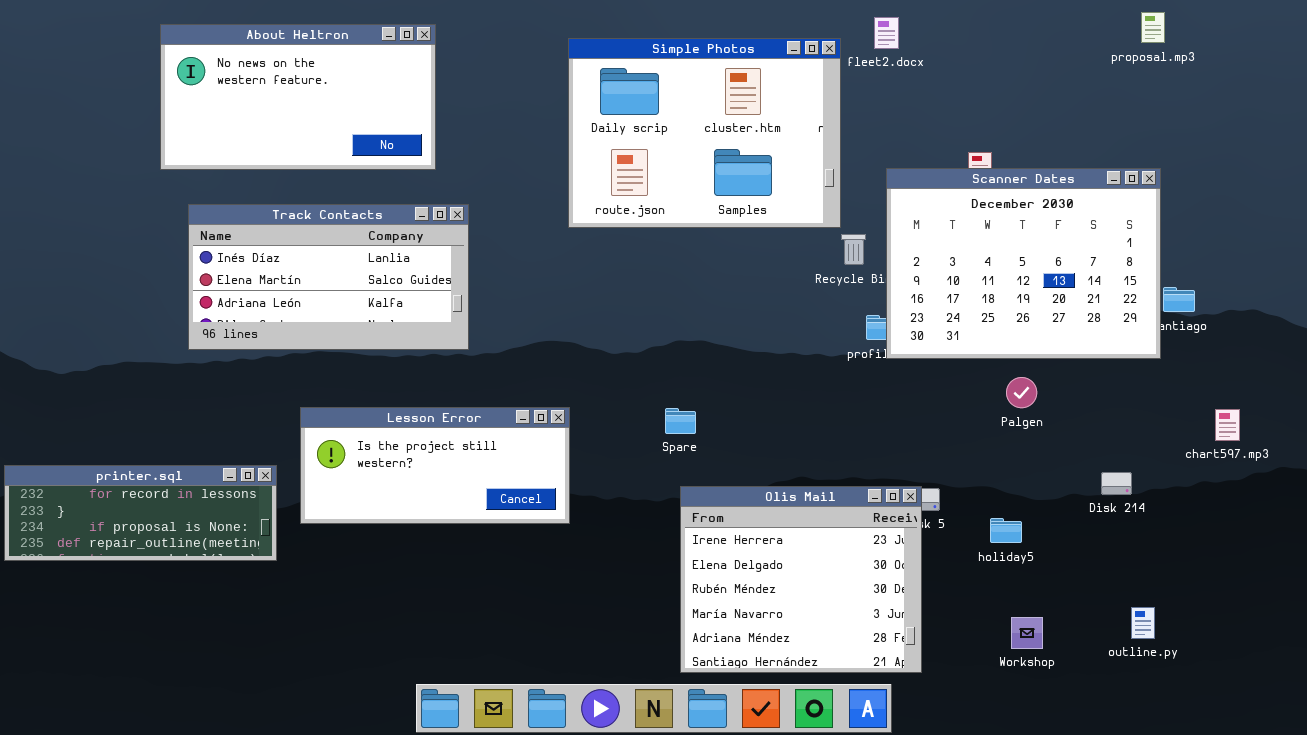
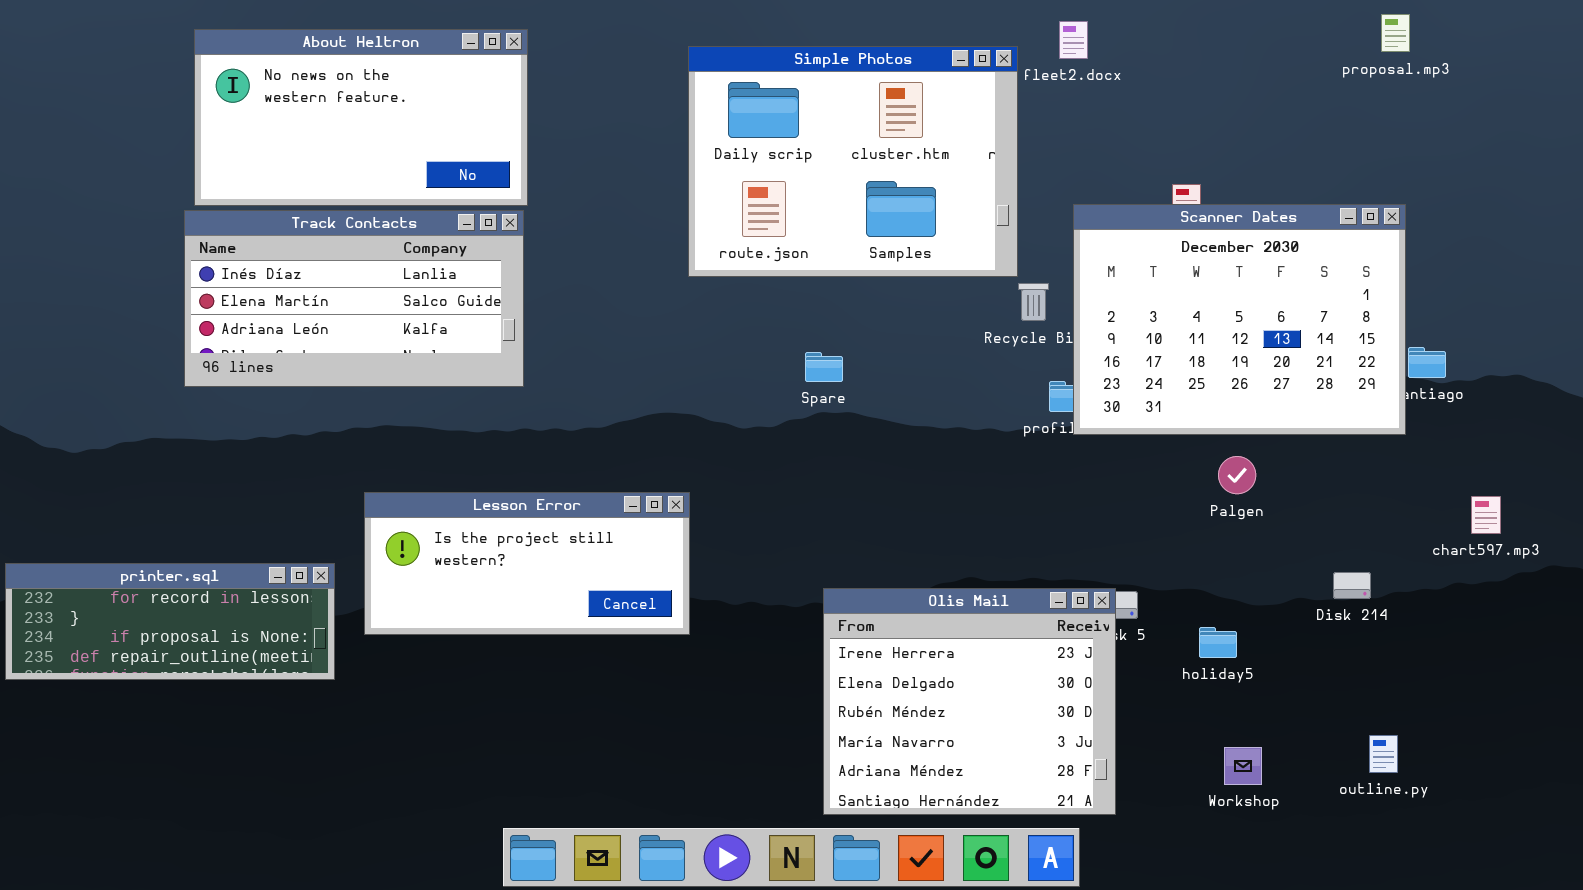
Track Contacts: [188,204,469,350] -> [184,210,524,387], moved
Spare: [665,408,696,434] -> [805,352,843,382], moved

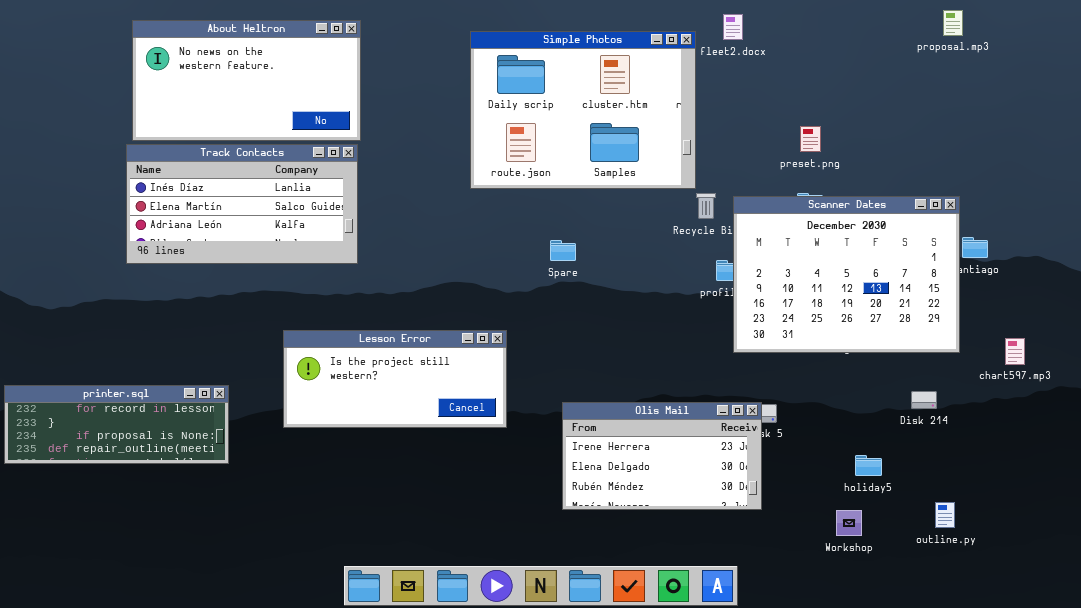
Scanner Dates: [1073,204,1406,435] -> [733,196,960,353], moved
Lesson Error: [364,492,690,635] -> [283,330,507,428], moved
Olis Mail: [823,588,1116,815] -> [562,402,762,510], resized
holiday5: [1199,627,1237,658] -> [855,455,882,476], moved

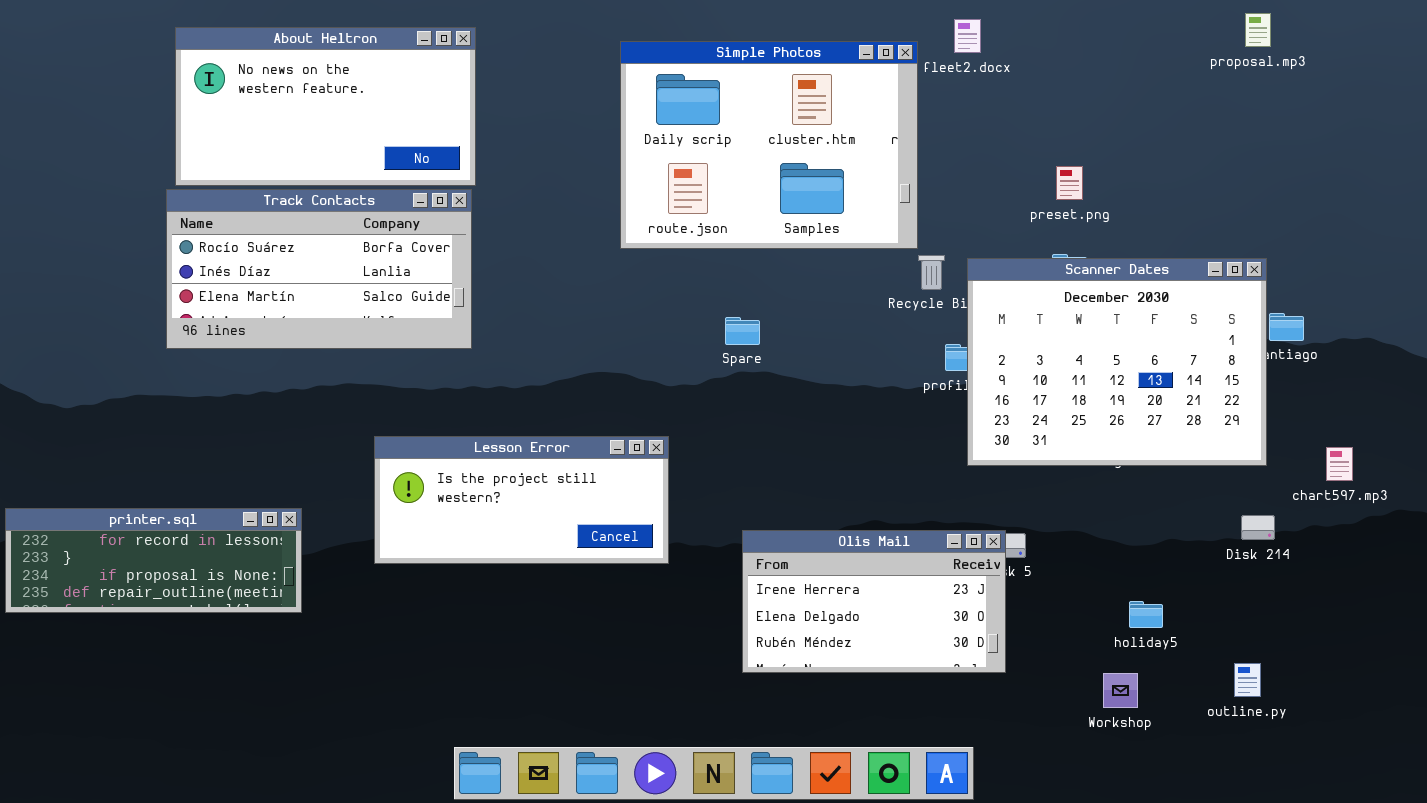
Track Contacts: [126,144,358,264] -> [166,189,472,349], scrolled up 1 row
Disk 214: [911,391,937,409] -> [1241,515,1275,540], moved

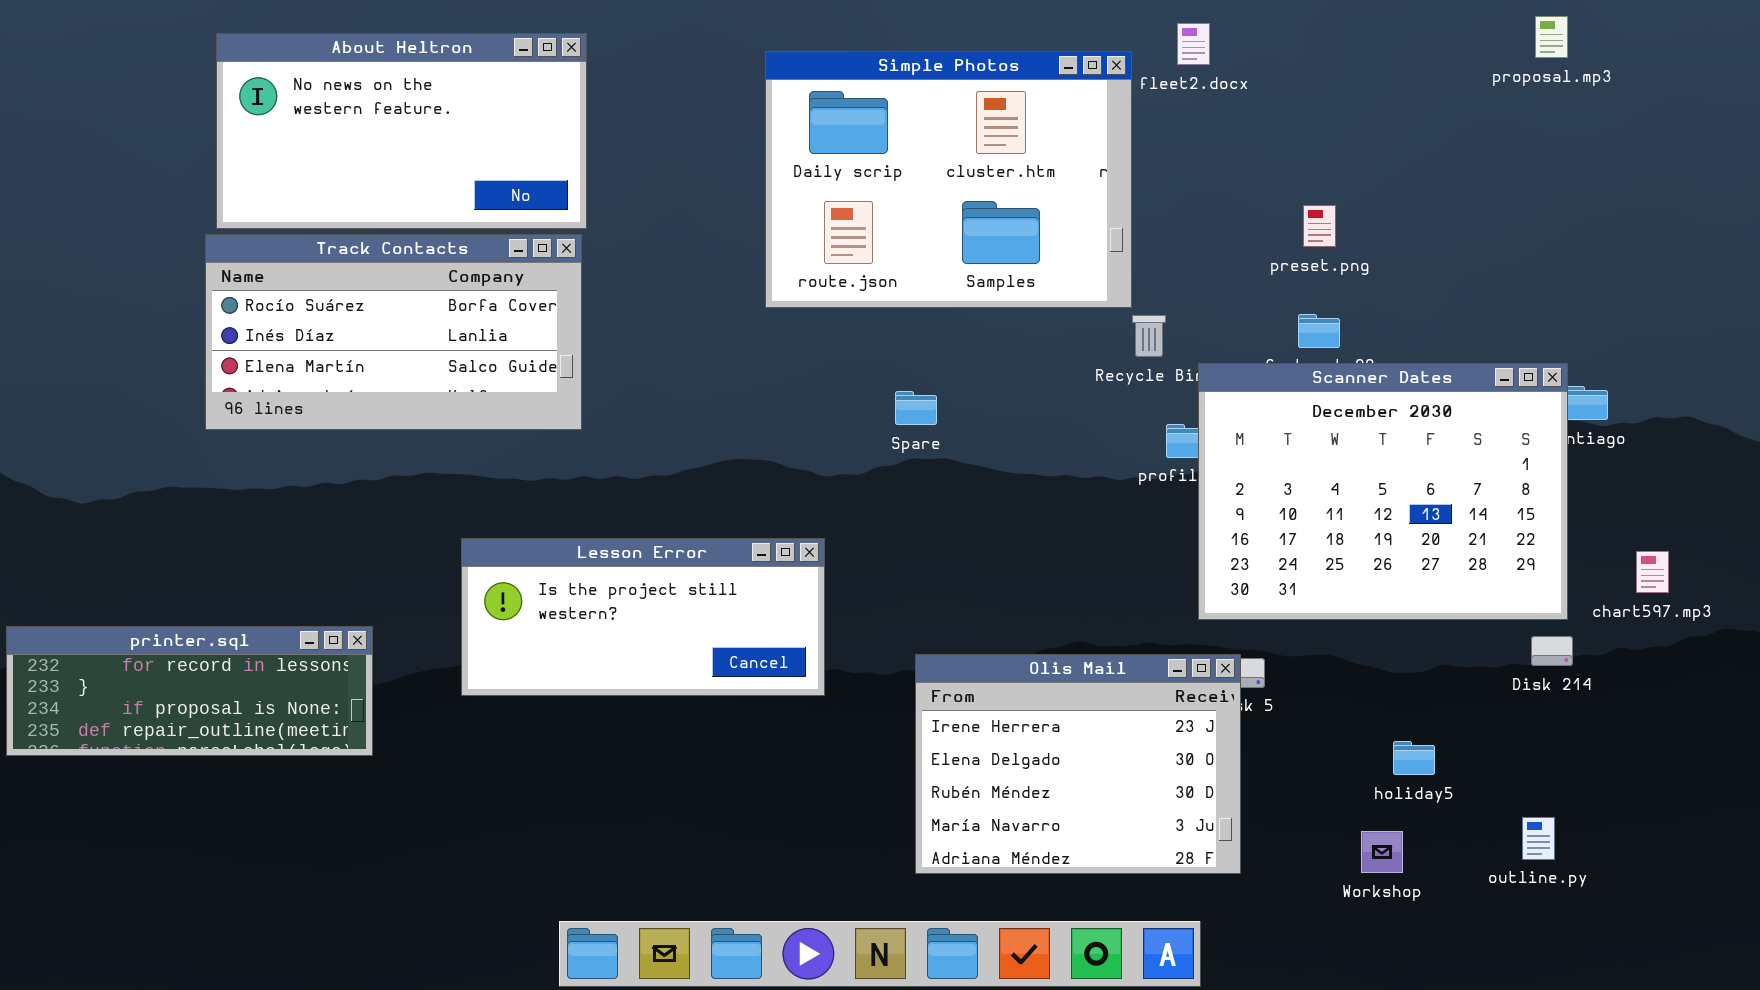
Scanner Dates: [967,258,1267,466] -> [1198,363,1568,620], moved
Olis Mail: [742,530,1006,673] -> [915,654,1241,874], resized

